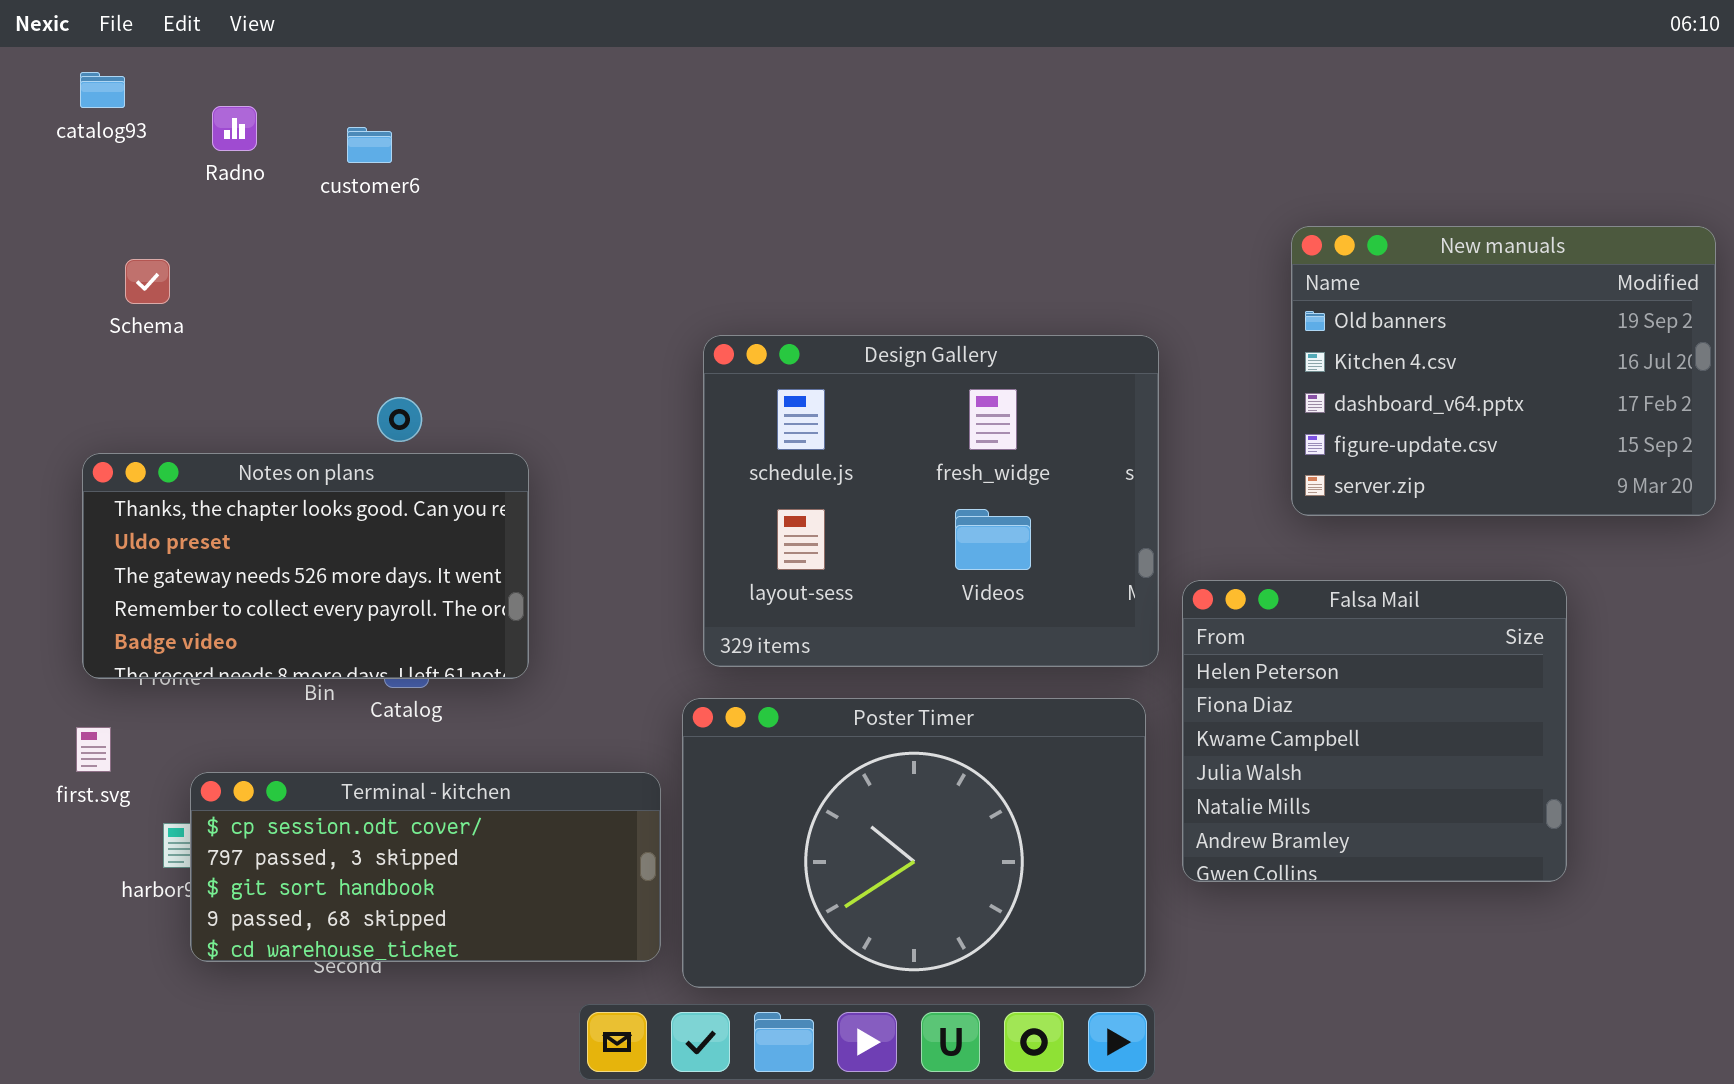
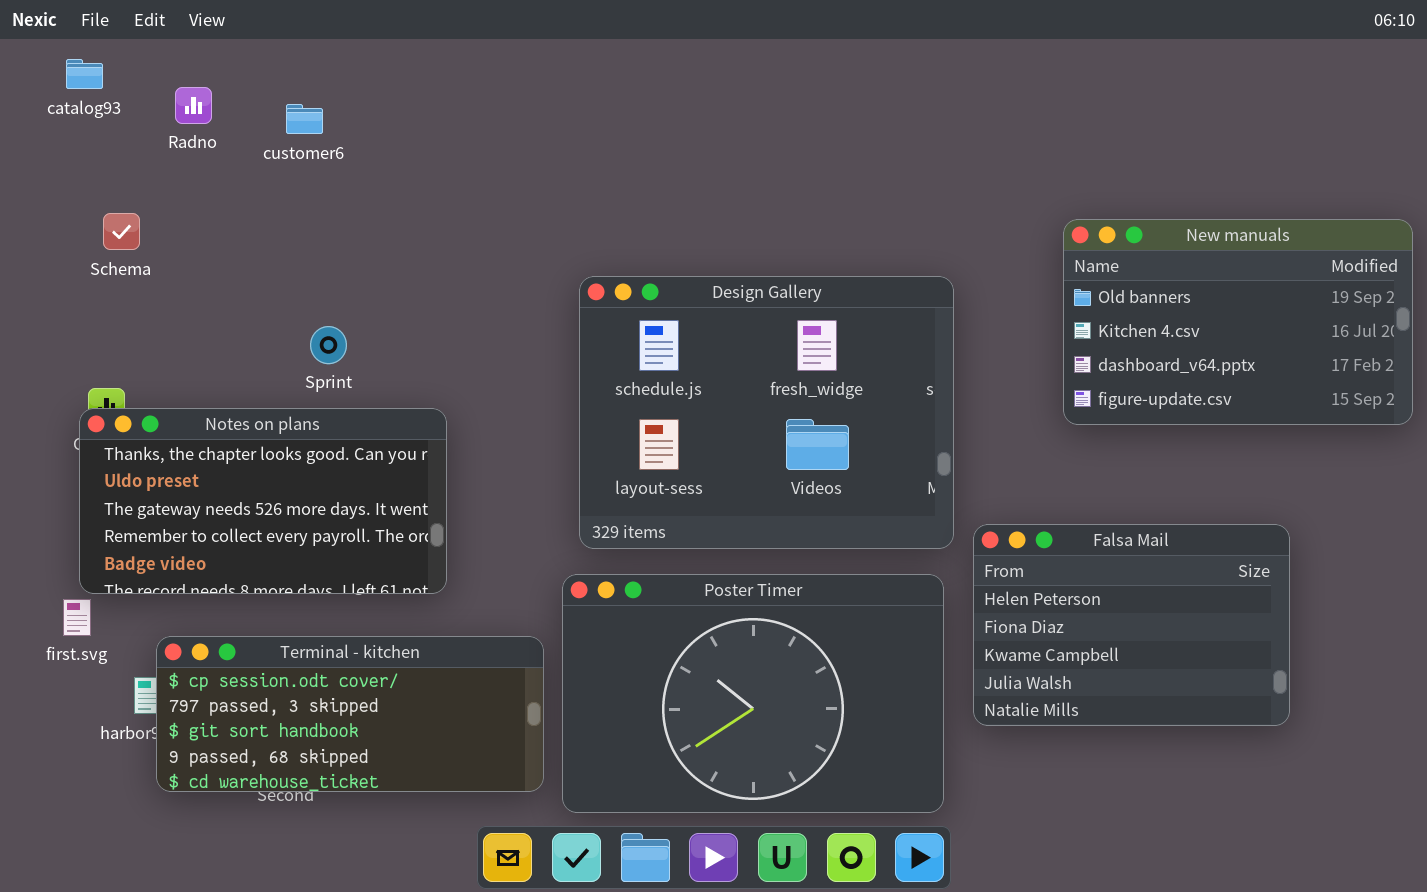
New manuals: [1291,226,1716,516] -> [1063,219,1413,425], resized
Notes on plans: [82,453,529,679] -> [79,408,447,594], moved
Falsa Mail: [1182,580,1567,882] -> [973,524,1290,726], resized

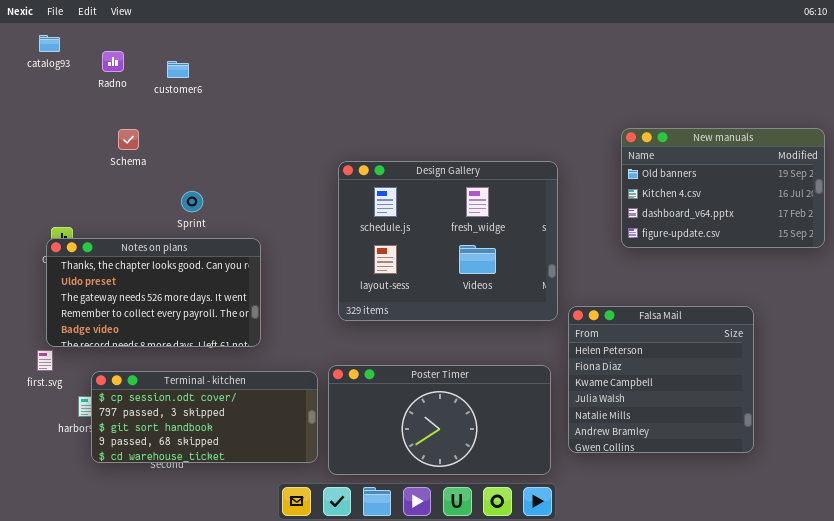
Schema: [103,213,140,250] -> [118,129,139,150], moved
Falsa Mail: [973,524,1290,726] -> [568,306,754,453], resized
Poster Timer: [562,574,944,813] -> [328,365,551,475], resized

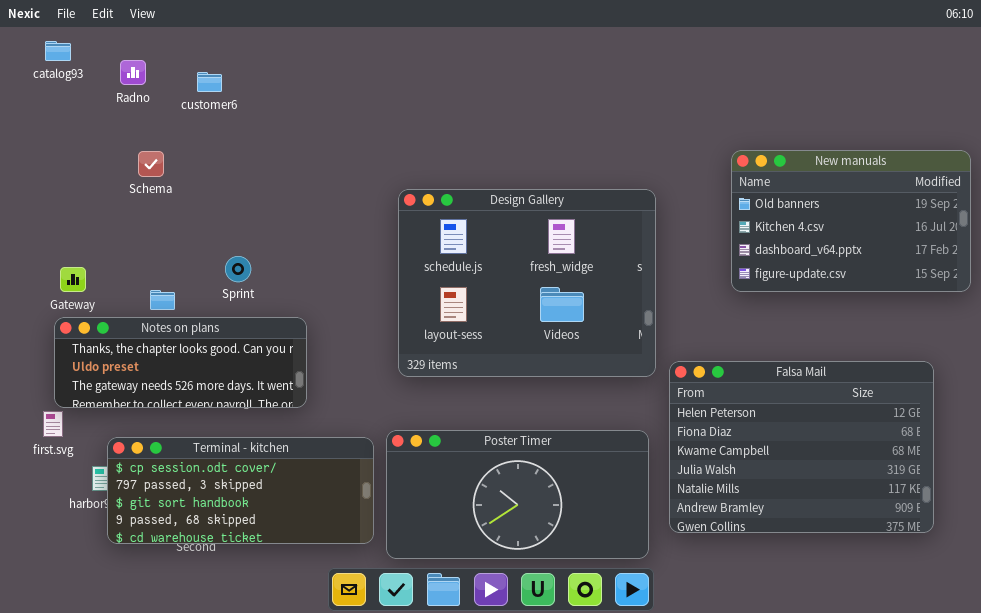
Sprint: [181,191,203,212] -> [225,256,251,282], moved
Notes on plans: [46,238,261,347] -> [54,317,307,408], resized
Falsa Mail: [568,306,754,453] -> [669,361,934,533], resized

